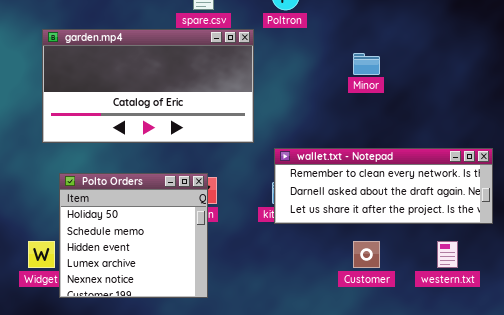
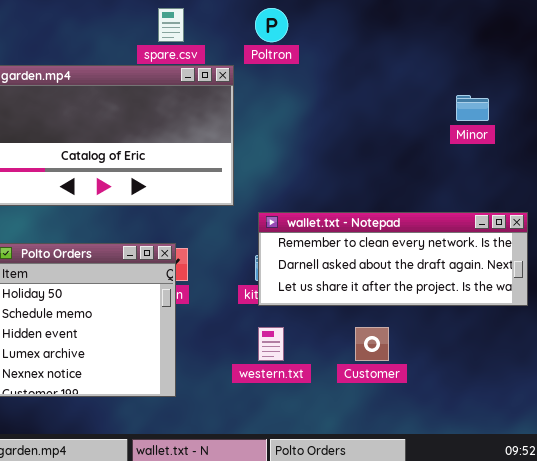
Minor: [353,53,380,75] -> [456,95,489,121], moved
western.txt: [437,241,458,268] -> [258,327,284,361], moved

